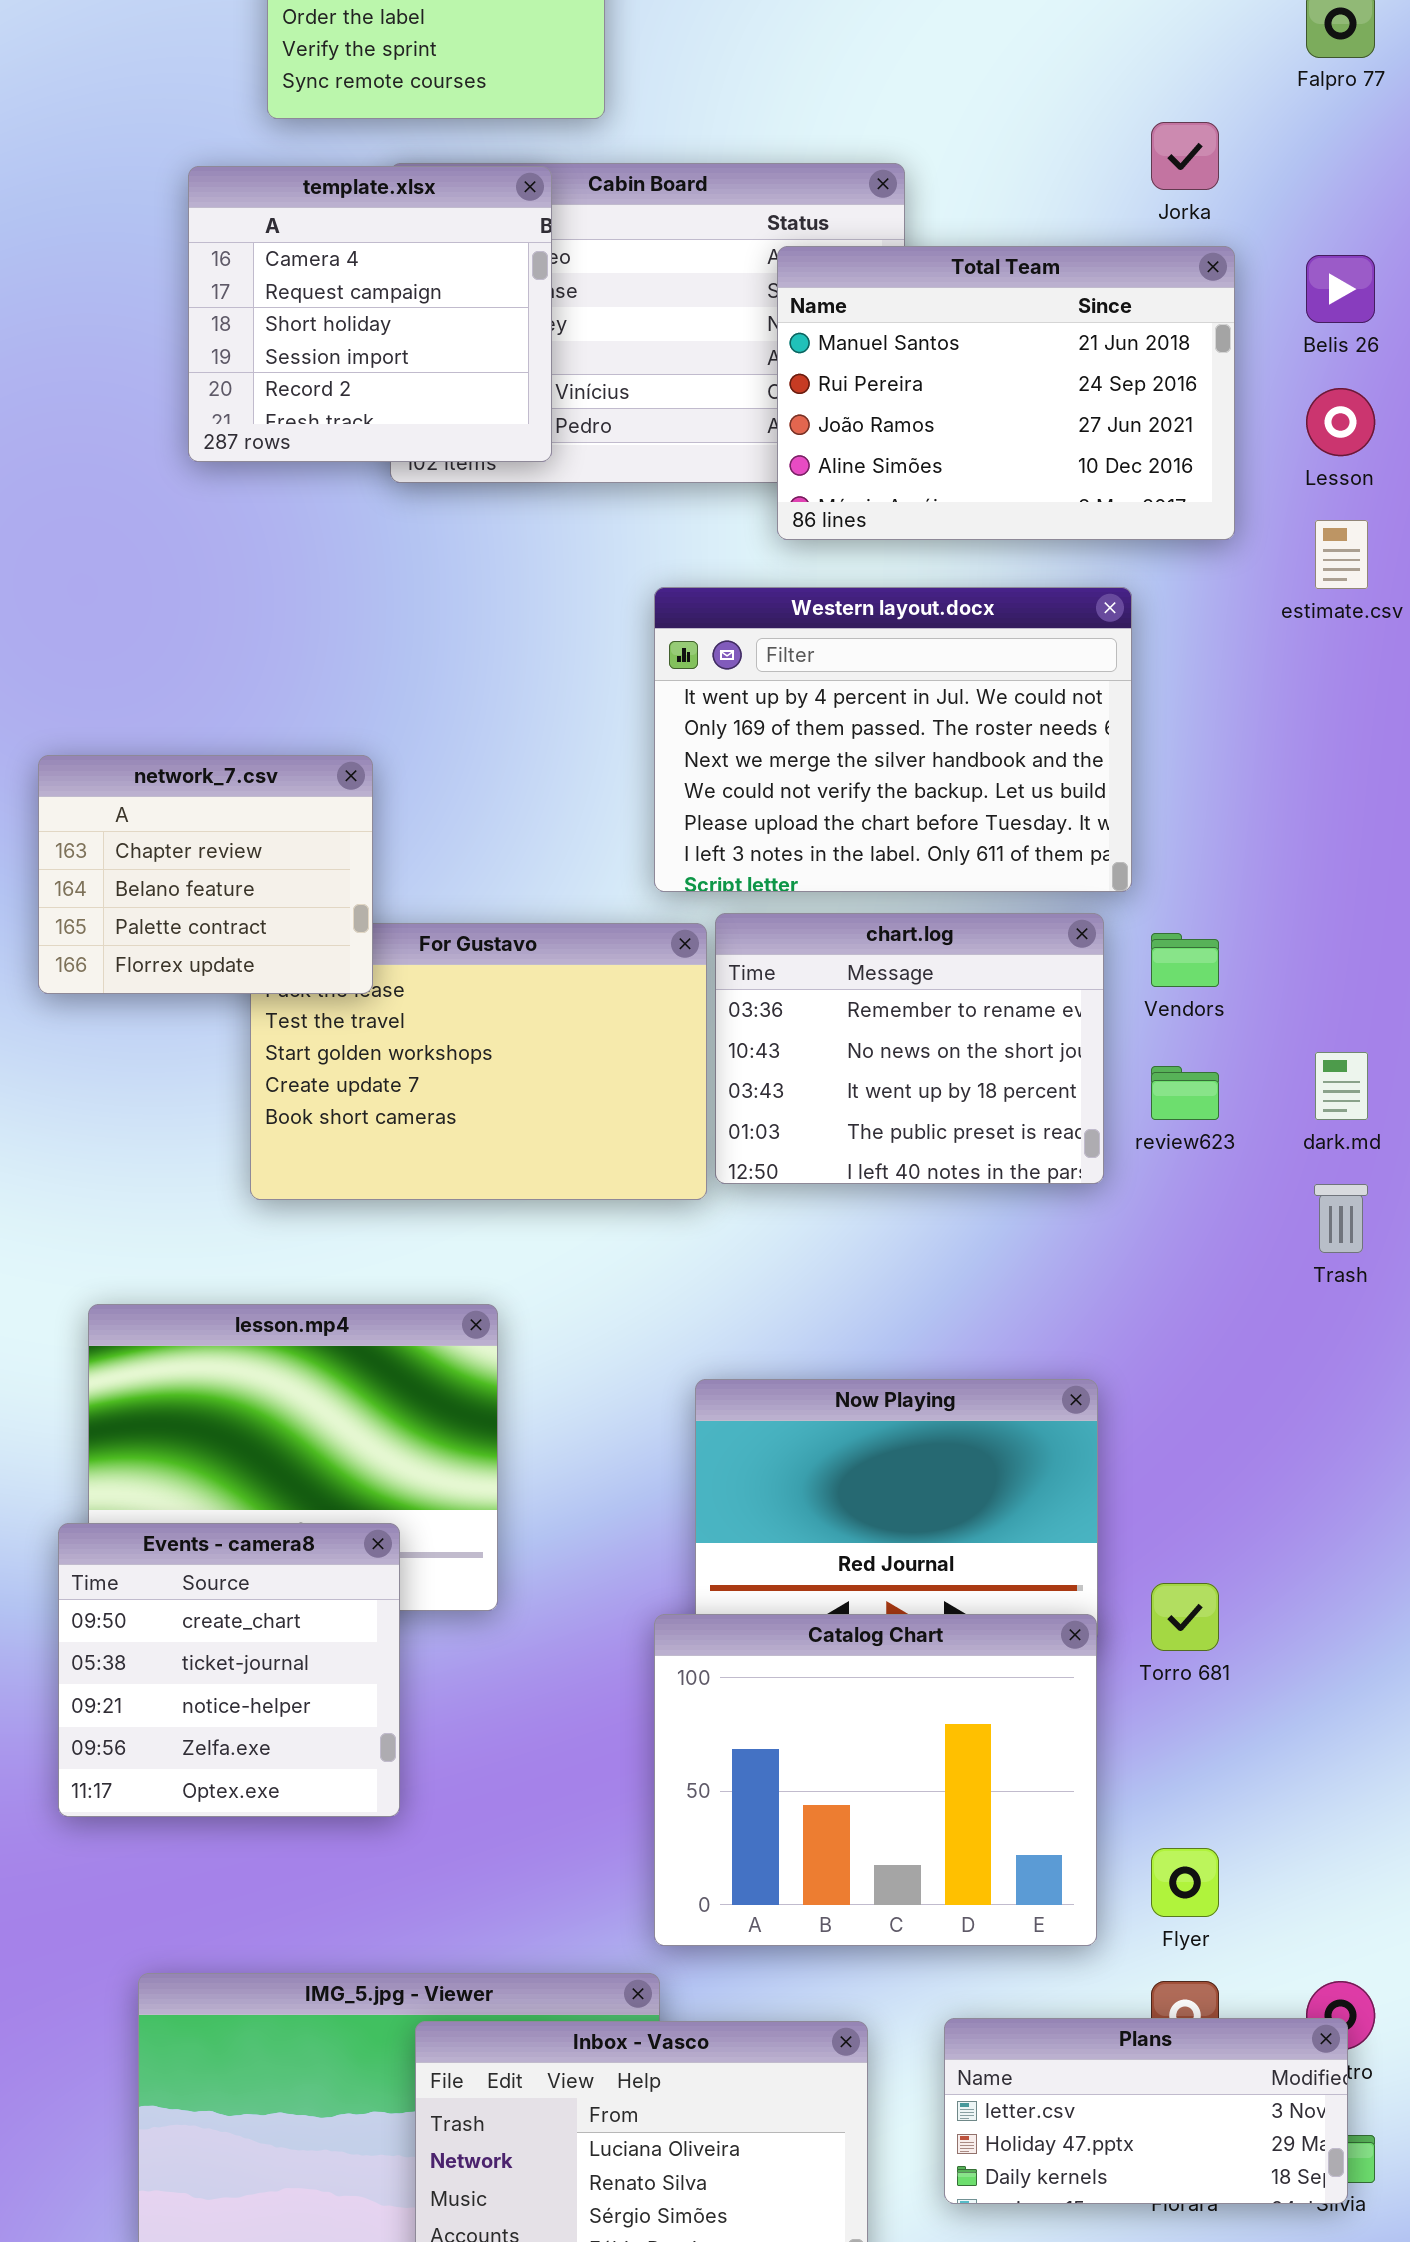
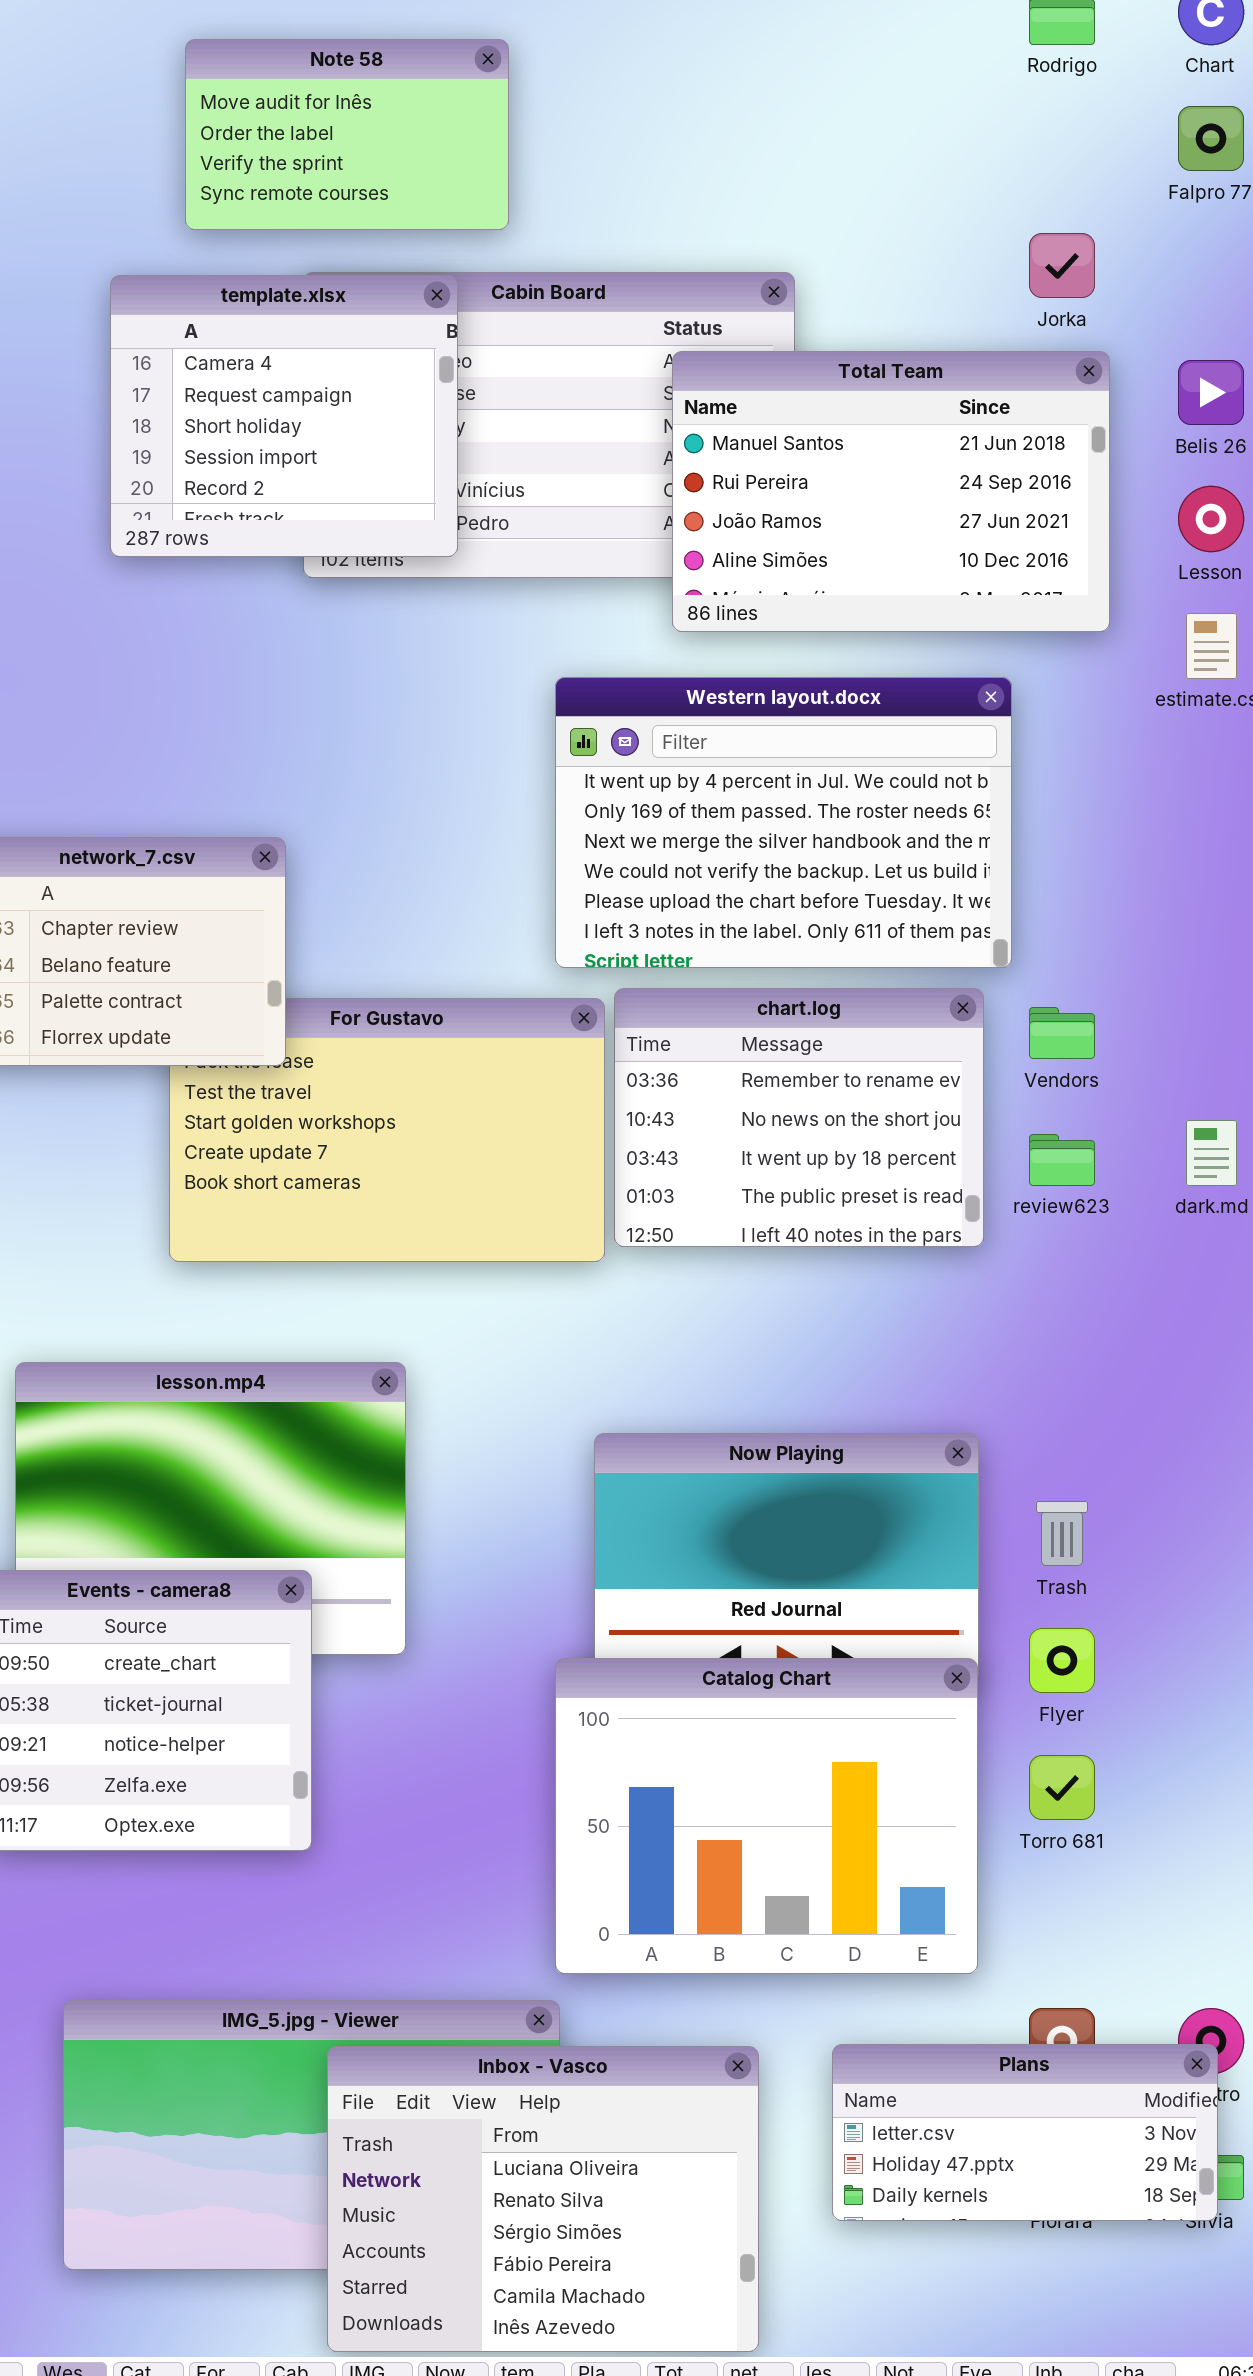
Trash: [1314,1184,1368,1253] -> [1036,1501,1088,1566], moved
Torro 681: [1151,1583,1219,1651] -> [1029,1755,1095,1820], moved
Flyer: [1151,1848,1219,1917] -> [1029,1628,1095,1693], moved

